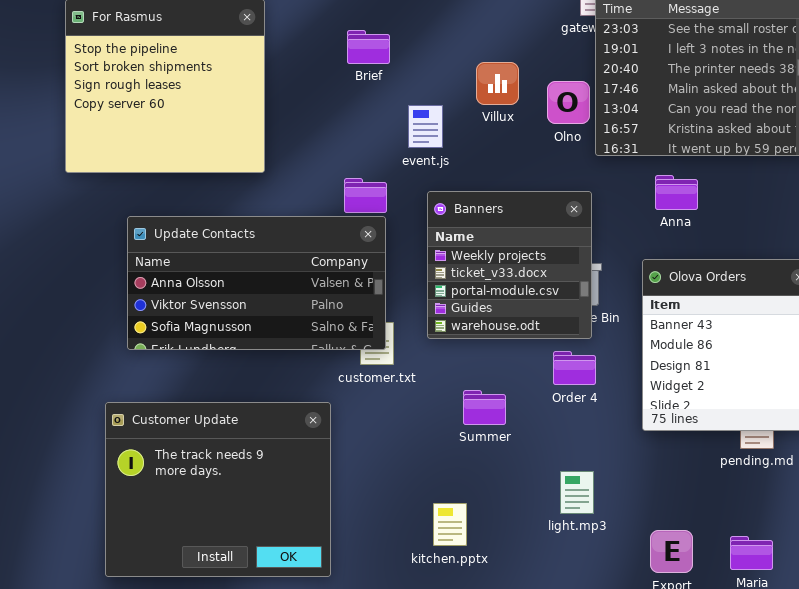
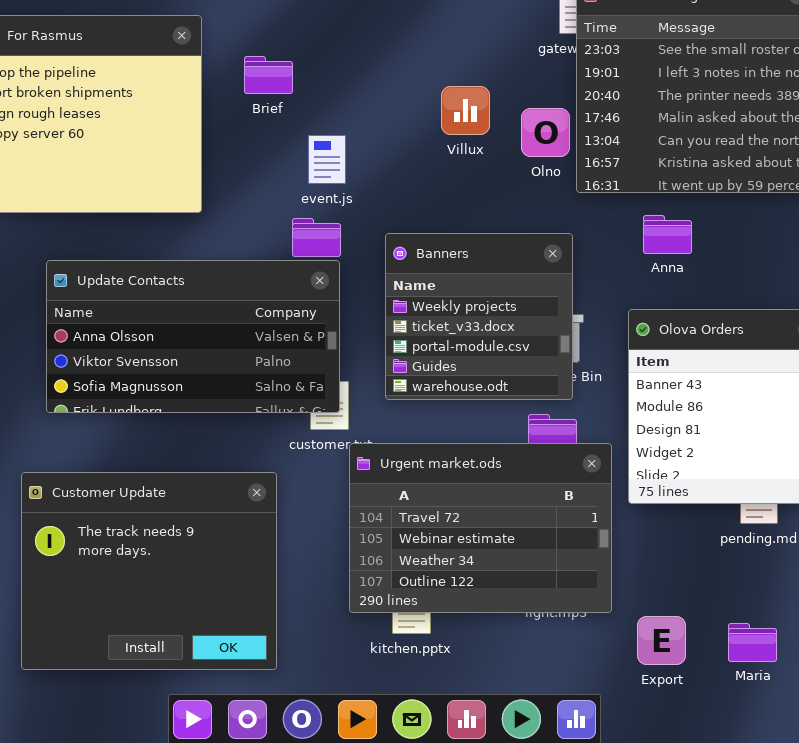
Brief: [347,30,390,64] -> [244,56,293,94], moved
event.js: [408,105,443,148] -> [308,135,346,184], moved
Urgent market.ods: none -> [349,443,612,613], opened

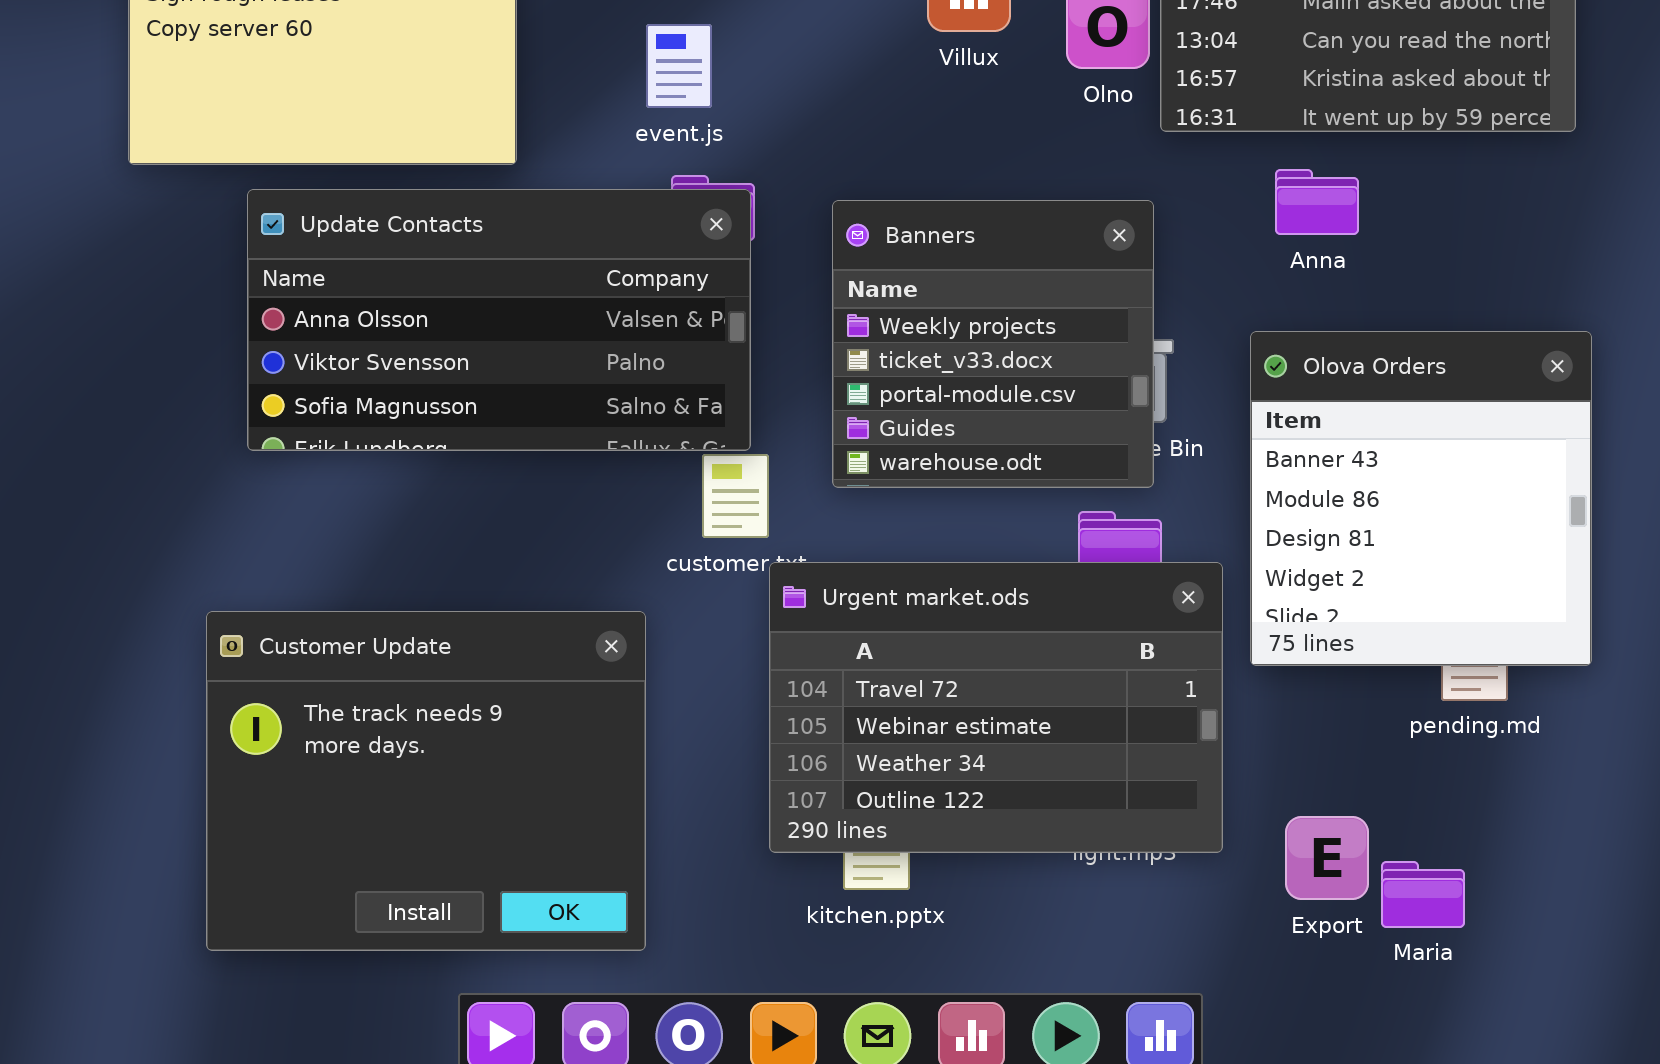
event.js: [308,135,346,184] -> [646,24,712,108], moved
Update Contacts: [46,260,340,413] -> [247,189,751,451], moved
Export: [637,616,686,665] -> [1285,816,1369,900], moved
Maria: [728,623,777,662] -> [1381,861,1465,928], moved

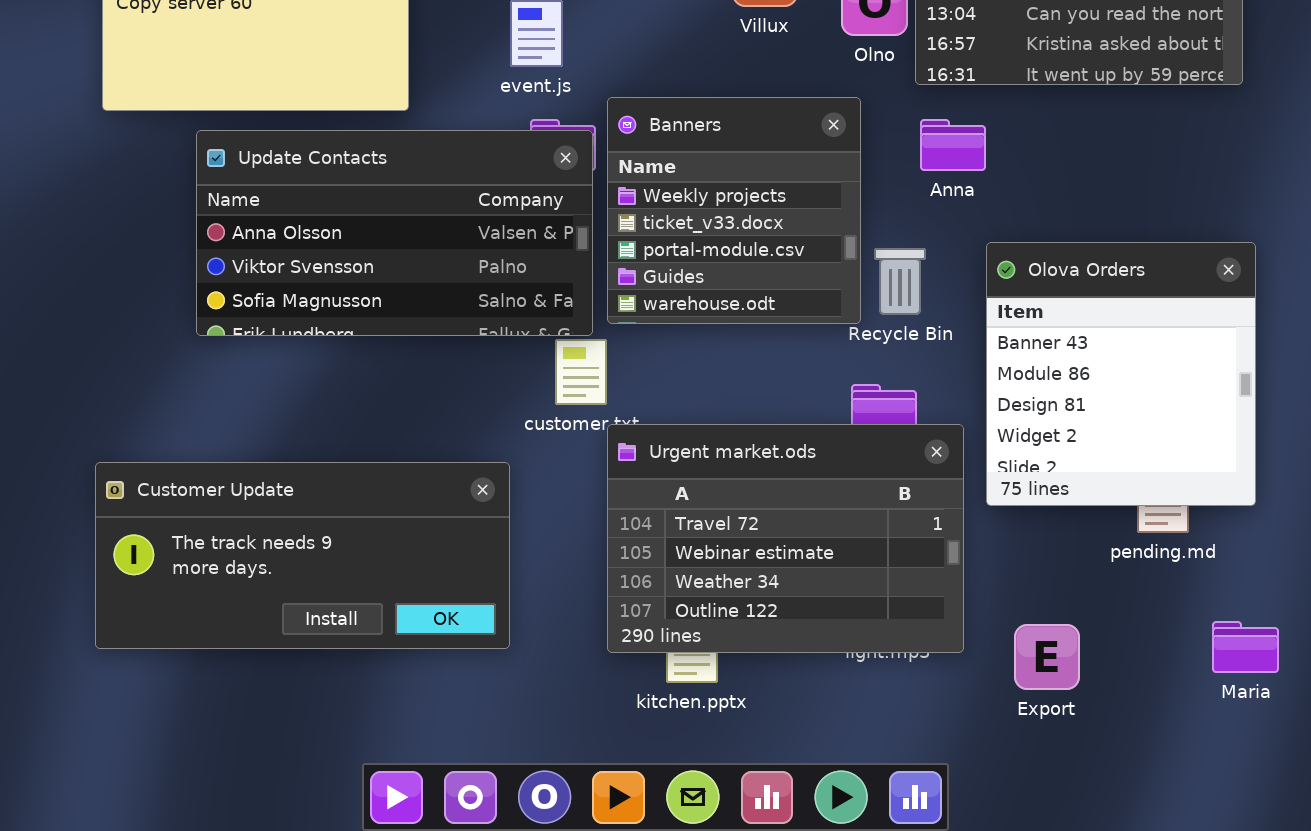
Anna: [1275,169,1359,235] -> [920,119,986,171], moved
Banners: [832,200,1154,488] -> [607,97,861,324], moved
Customer Update: [206,611,646,951] -> [95,462,510,649], resized
Maria: [1381,861,1465,928] -> [1212,621,1279,673], moved

